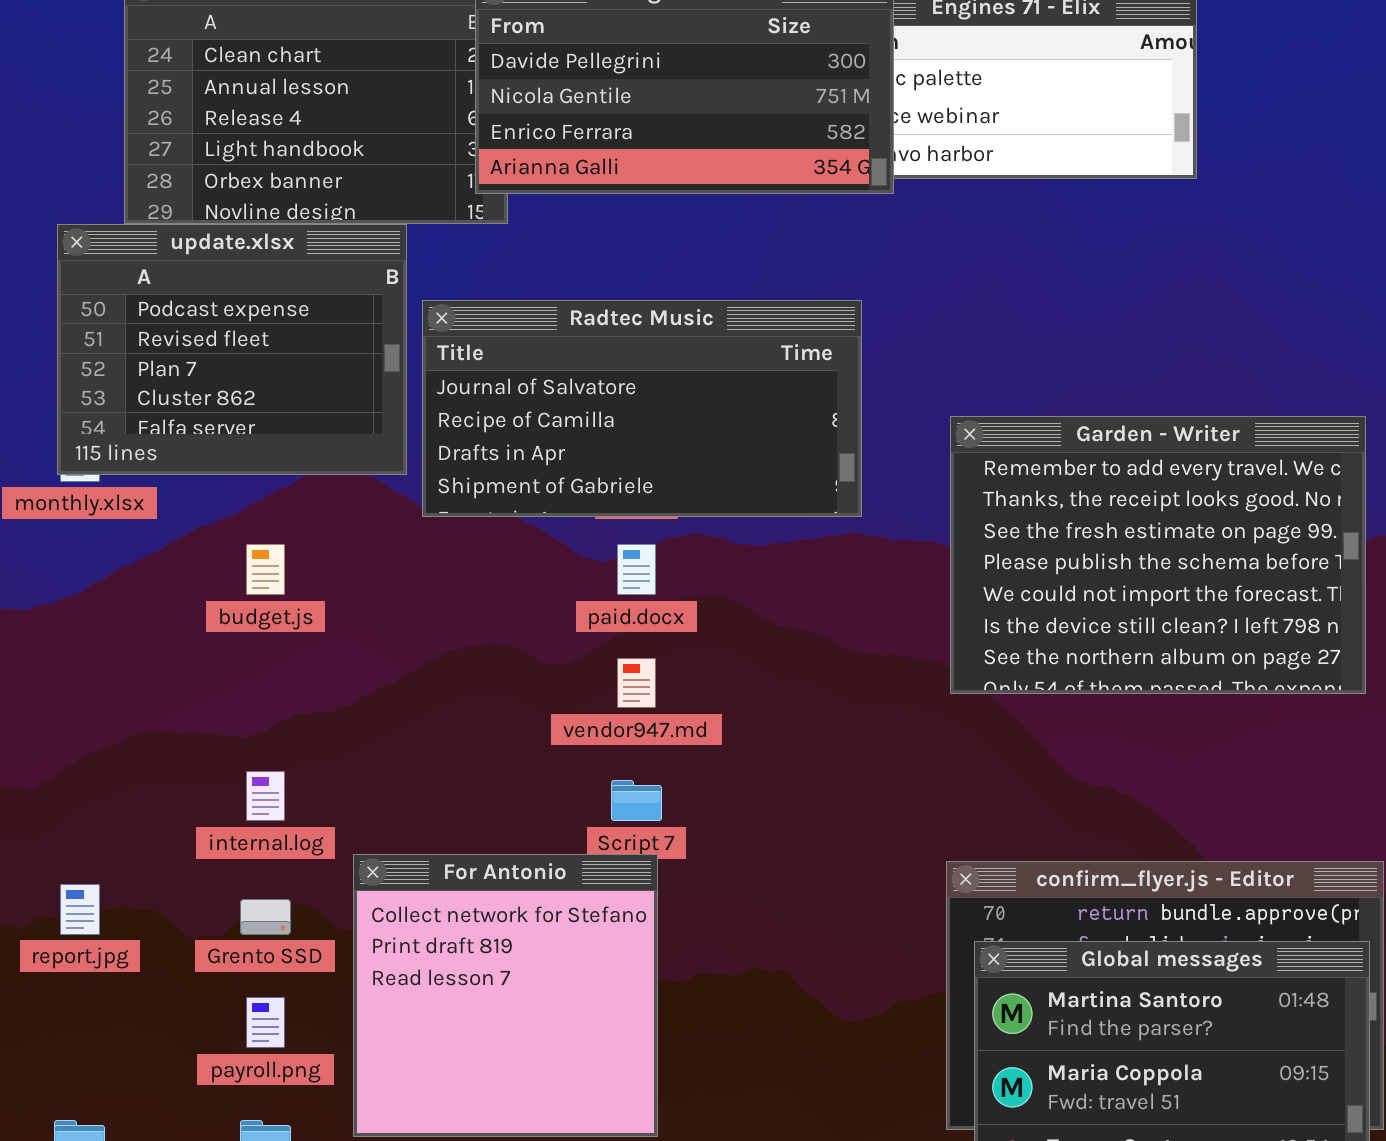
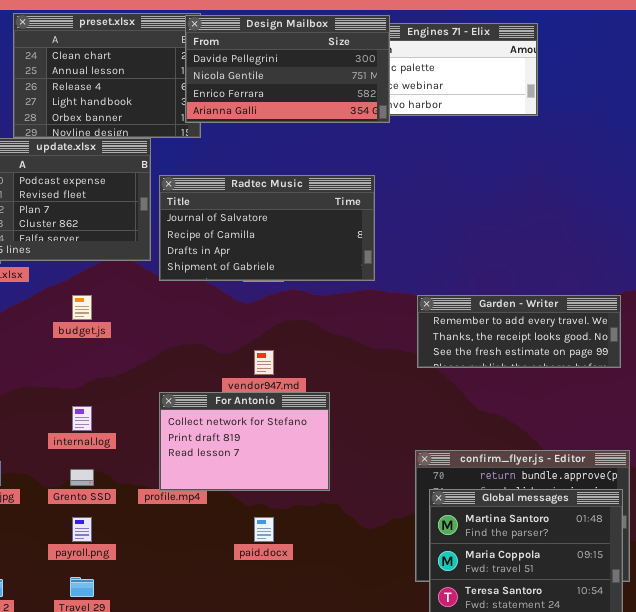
Garden - Writer: [950,416,1366,694] -> [417,295,621,368], resized
paid.docx: [617,544,656,595] -> [254,517,274,542], moved
For Antonio: [353,854,658,1137] -> [159,392,330,491], moved, resized

